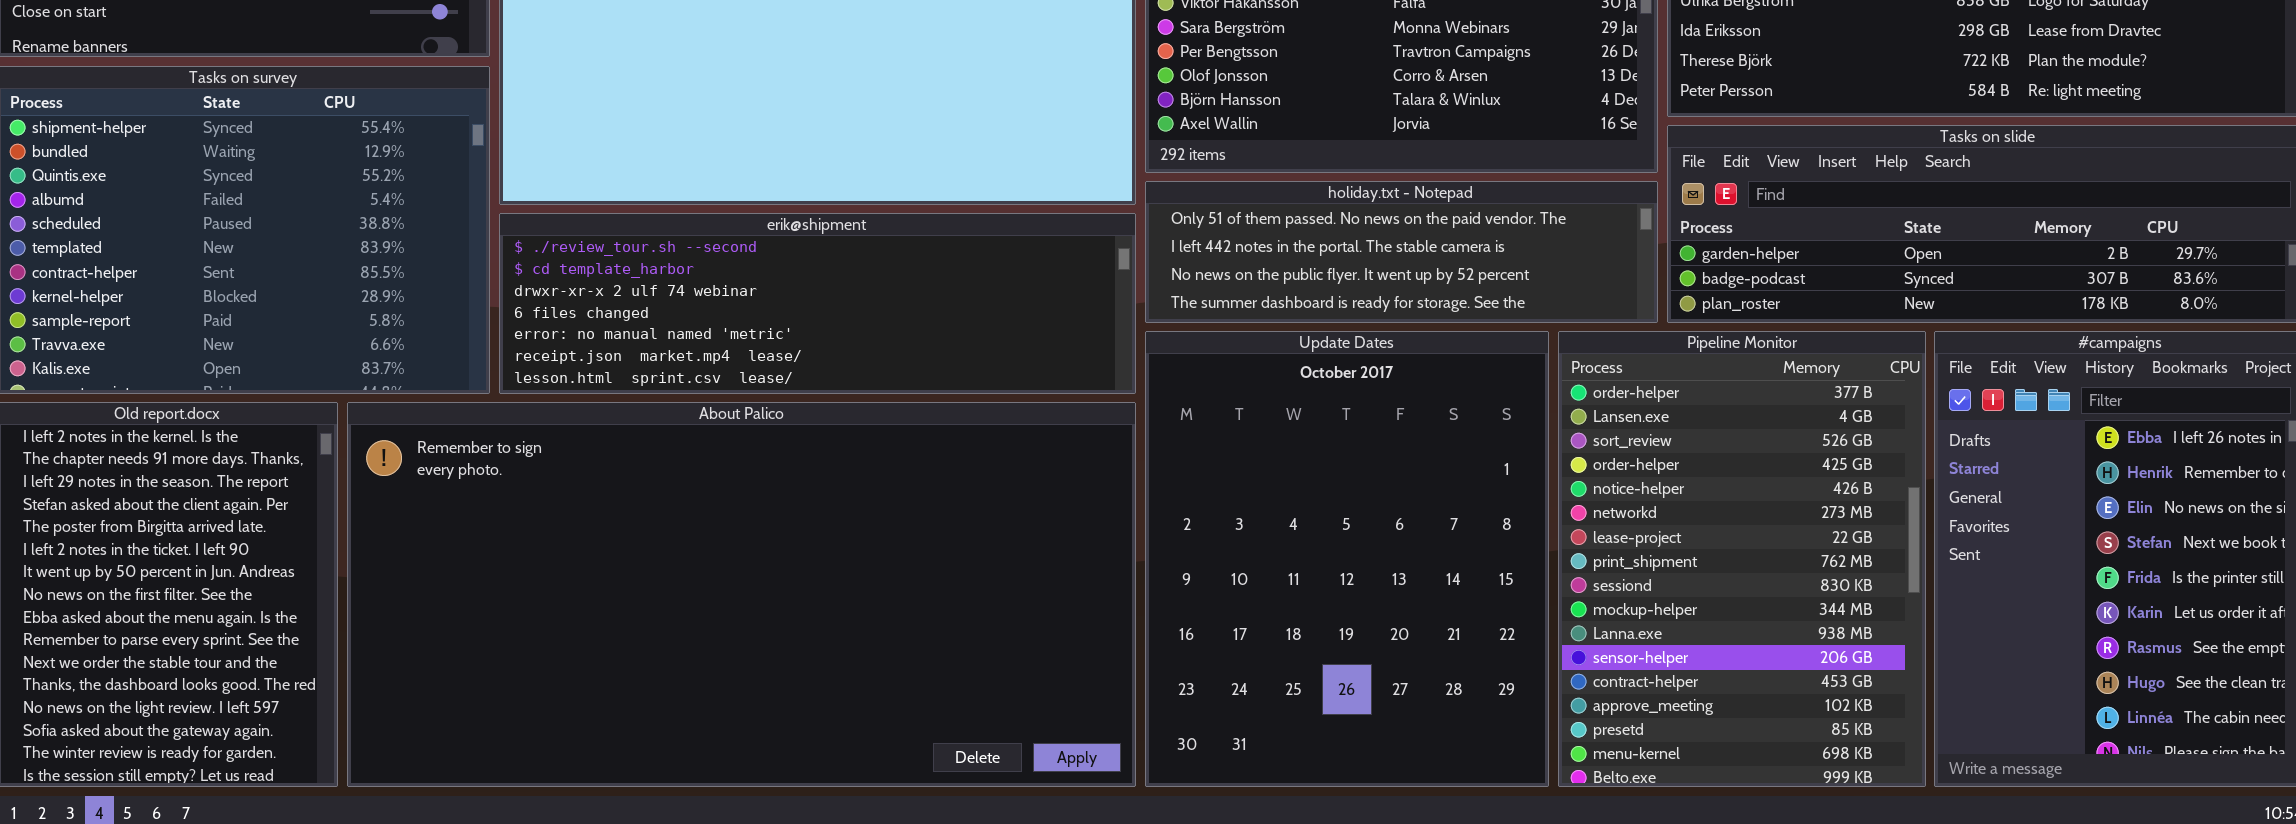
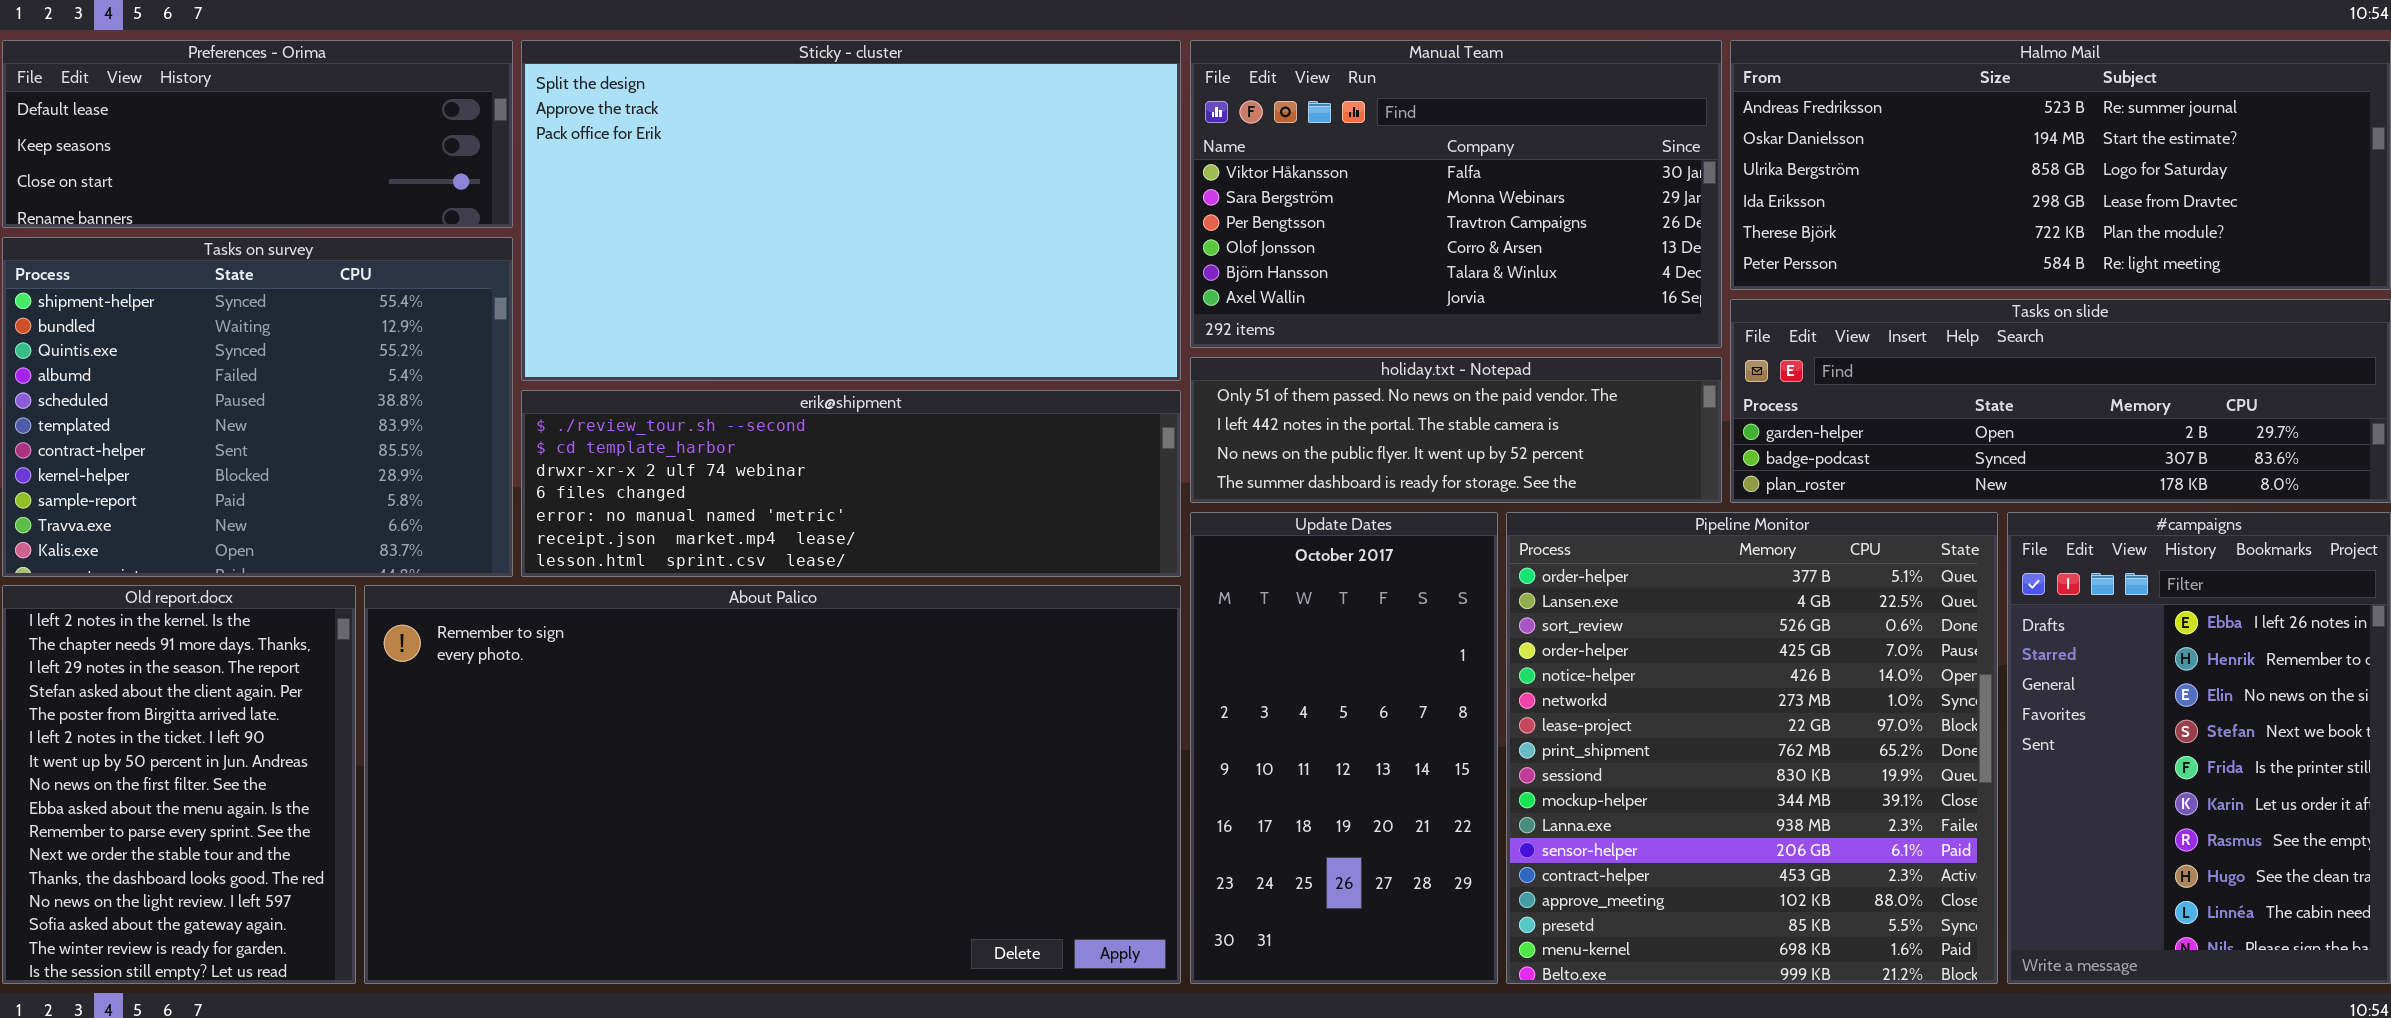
Update Dates: [1145,331,1549,787] -> [1190,512,1498,984], resized
Pipeline Monitor: [1558,331,1926,787] -> [1506,512,1998,984], resized

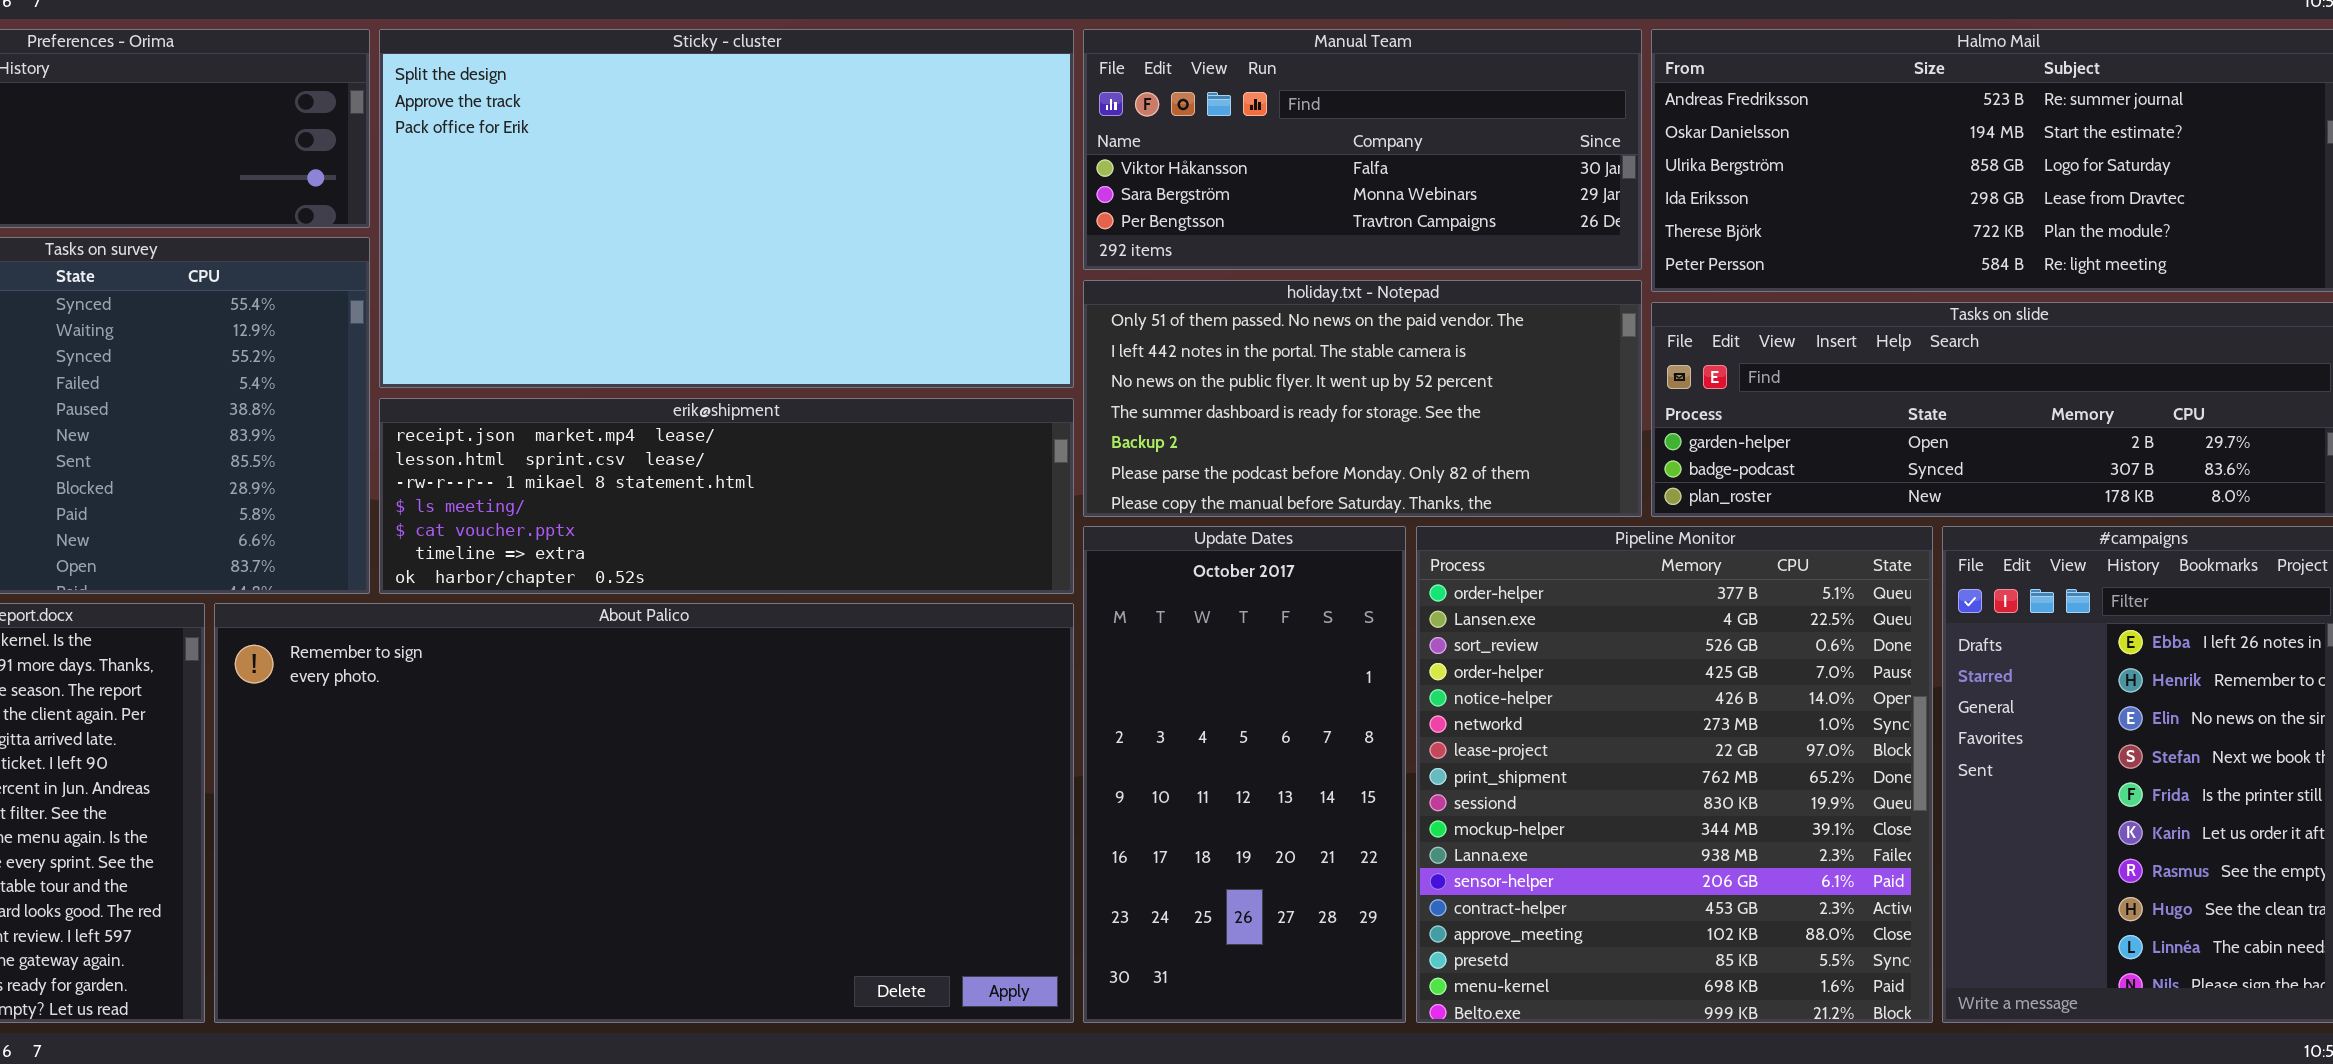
Manual Team: [1190,40,1722,348] -> [1083,29,1642,270], resized
holiday.txt - Notepad: [1190,357,1722,503] -> [1083,280,1642,517], resized
erik@shipment: [521,390,1181,577] -> [379,398,1074,594], scrolled down 5 rows

